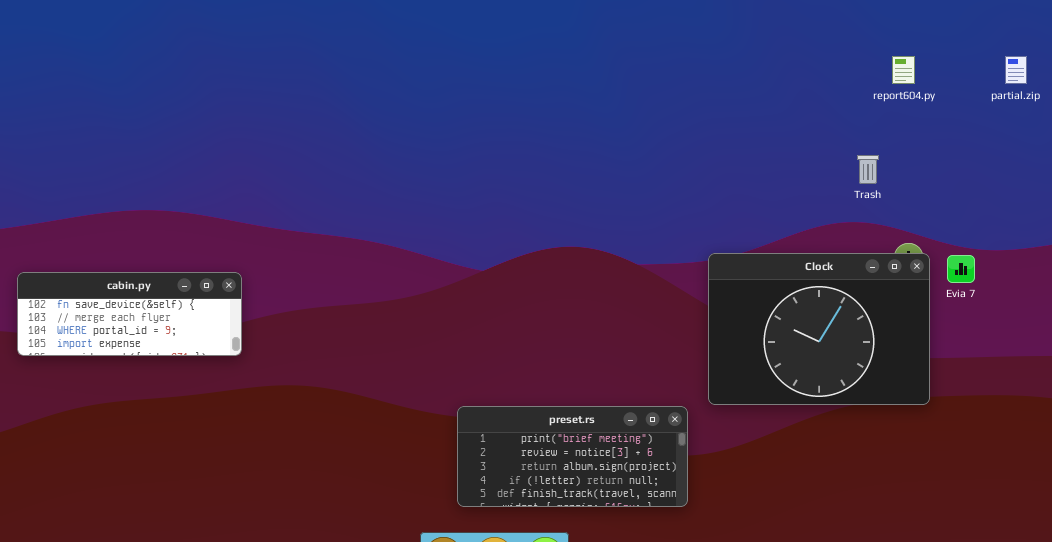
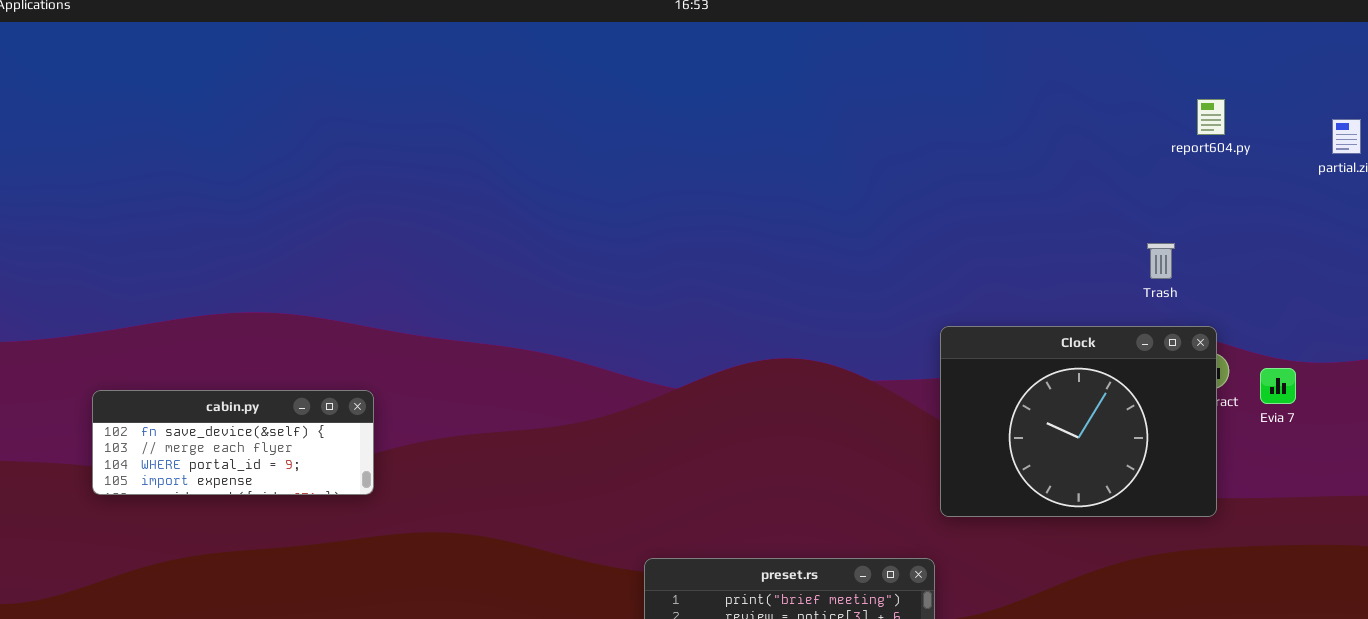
report604.py: [892,56,915,84] -> [1197,99,1225,135], moved
Clock: [708,253,930,405] -> [940,326,1217,517], moved

